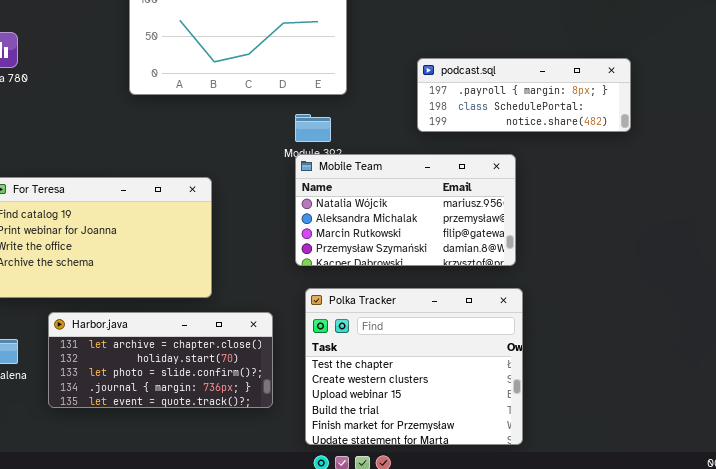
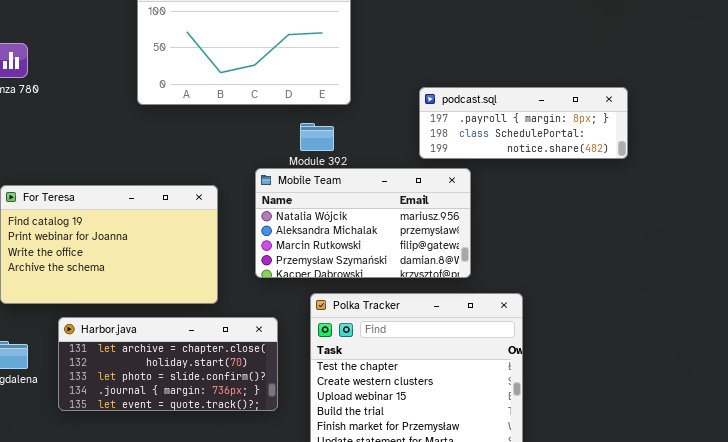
podcast.sql: [417,58,631,132] -> [419,87,628,159], moved
Mobile Team: [295,154,516,266] -> [255,168,471,278], moved

